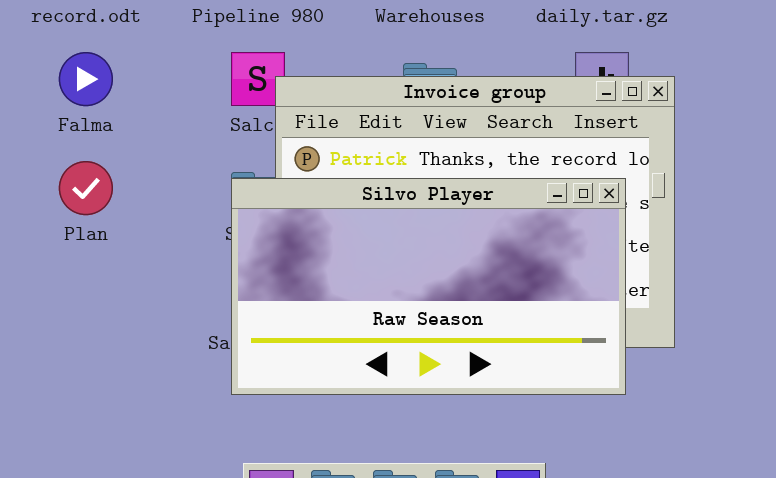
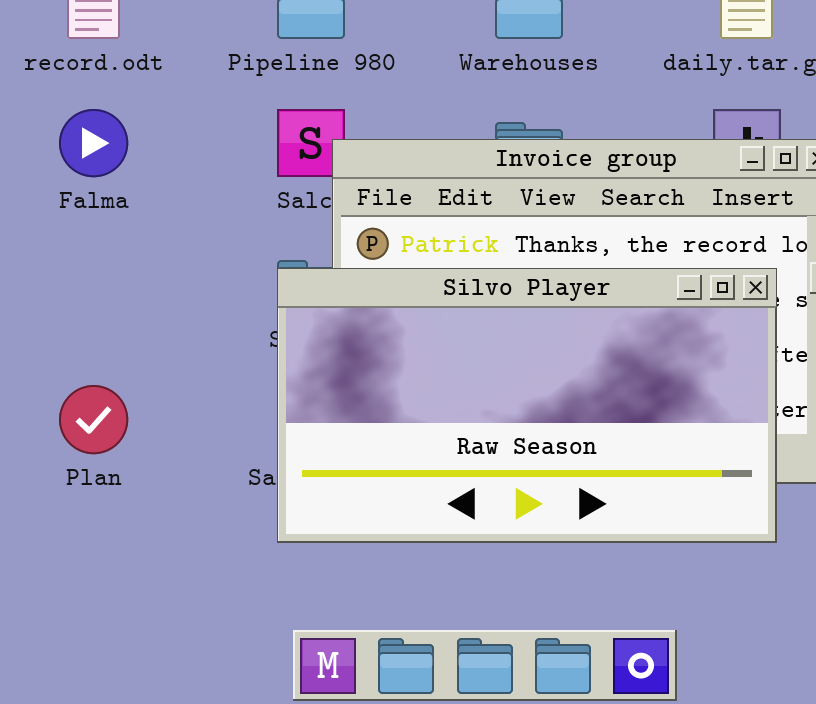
Plan: [59,161,113,215] -> [59,385,128,454], moved

